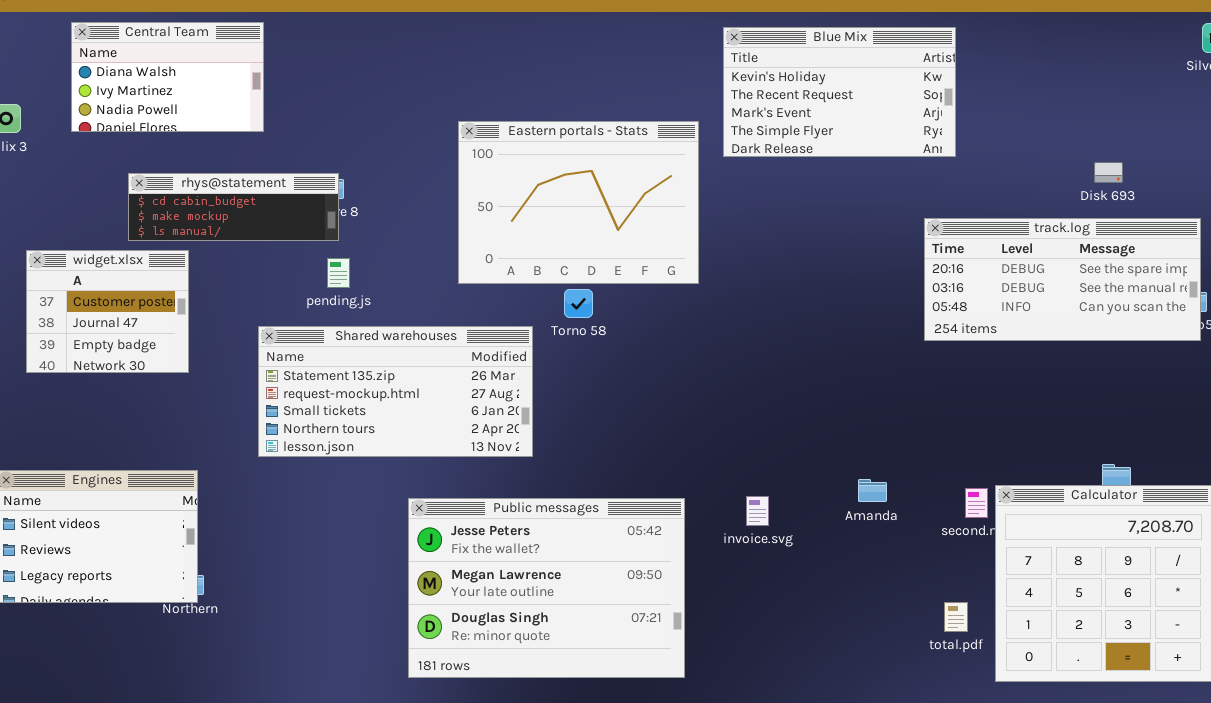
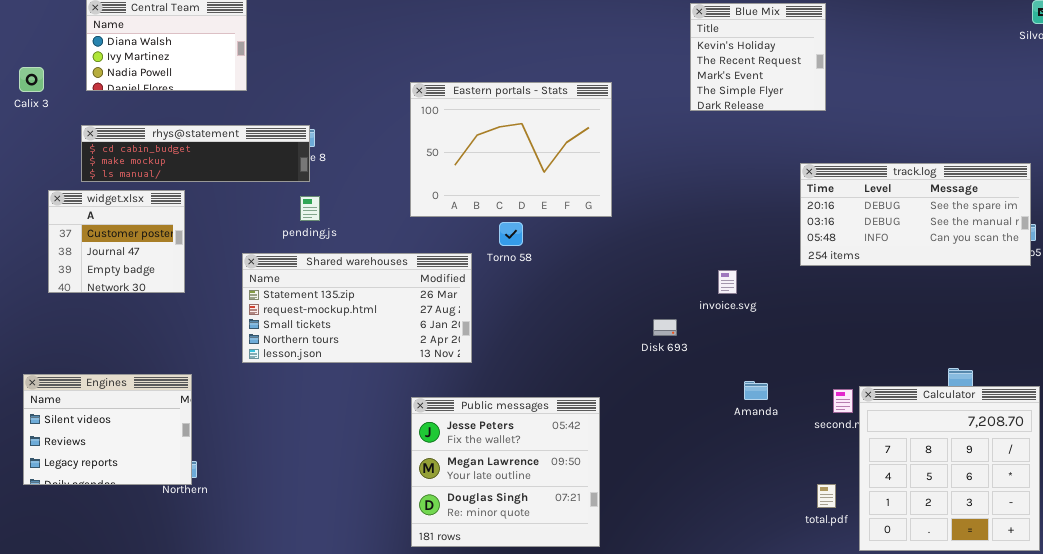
Blue Mix: [723,27,956,157] -> [690,3,826,111], resized
Disk 693: [1094,162,1123,183] -> [653,319,677,336], moved
rhys@statement: [128,173,339,241] -> [81,125,310,182], resized
invoice.svg: [746,496,769,526] -> [718,270,737,294], moved
Public messages: [408,498,685,678] -> [411,397,600,547], resized

